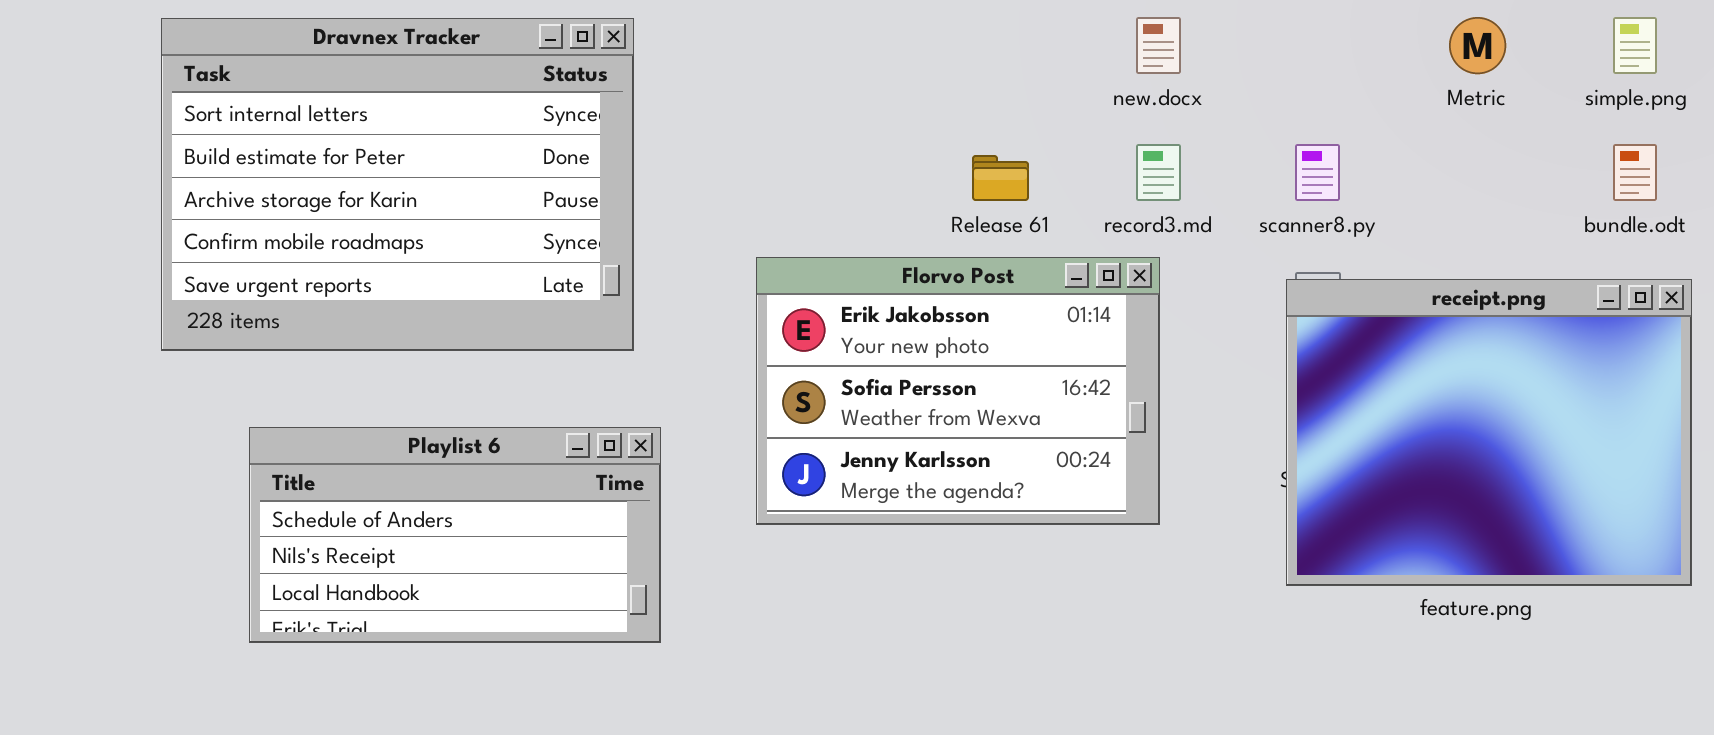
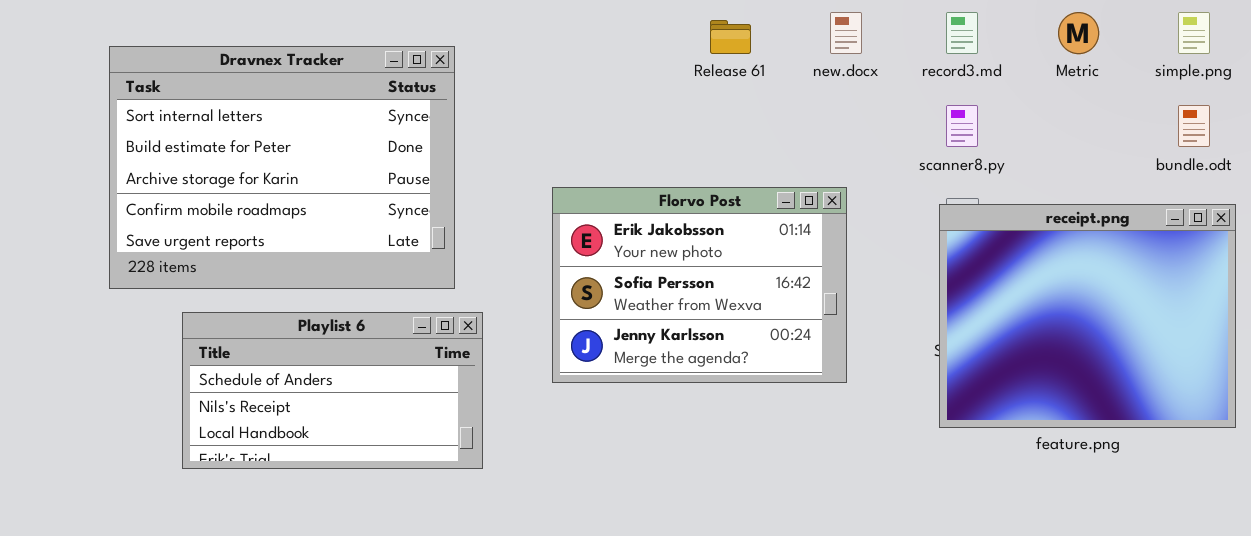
Dravnex Tracker: [161,18,634,351] -> [109,46,455,289], moved
record3.md: [1136,144,1181,201] -> [946,12,978,54], moved
Release 61: [972,155,1029,201] -> [710,20,751,54], moved

